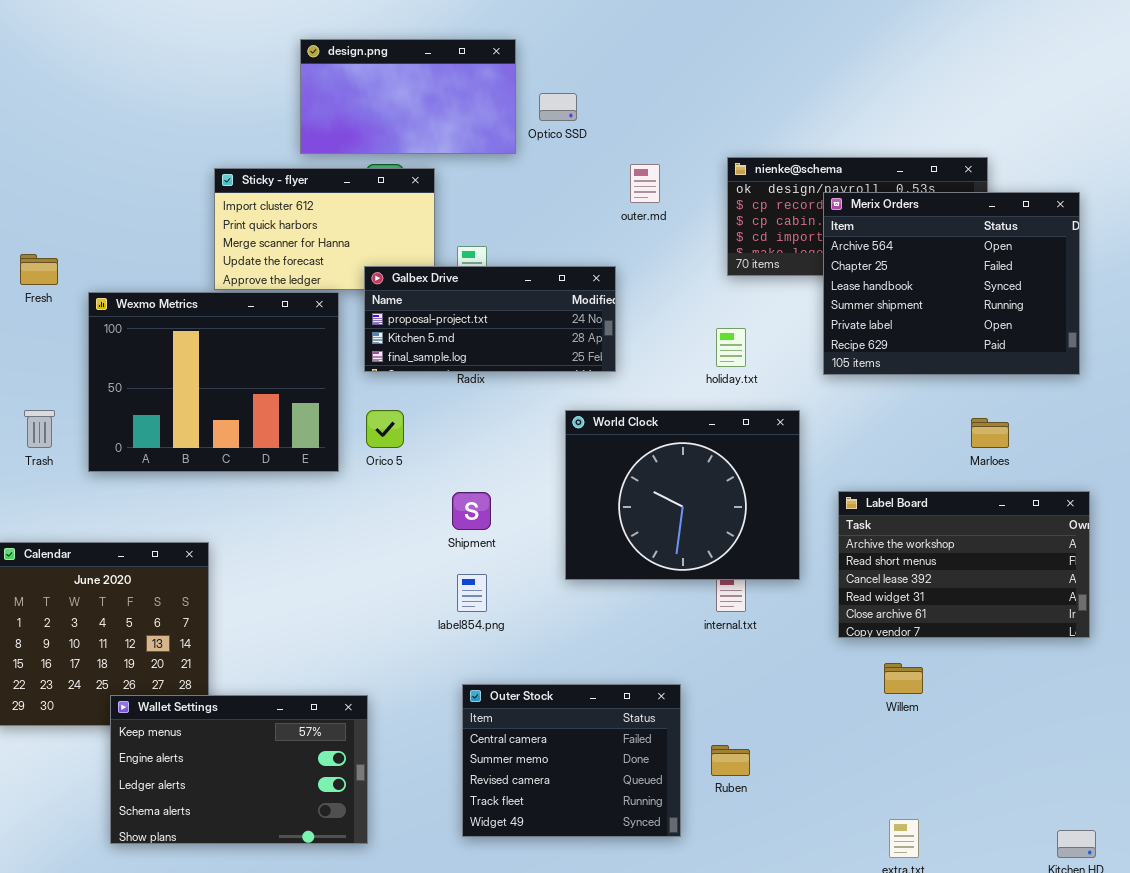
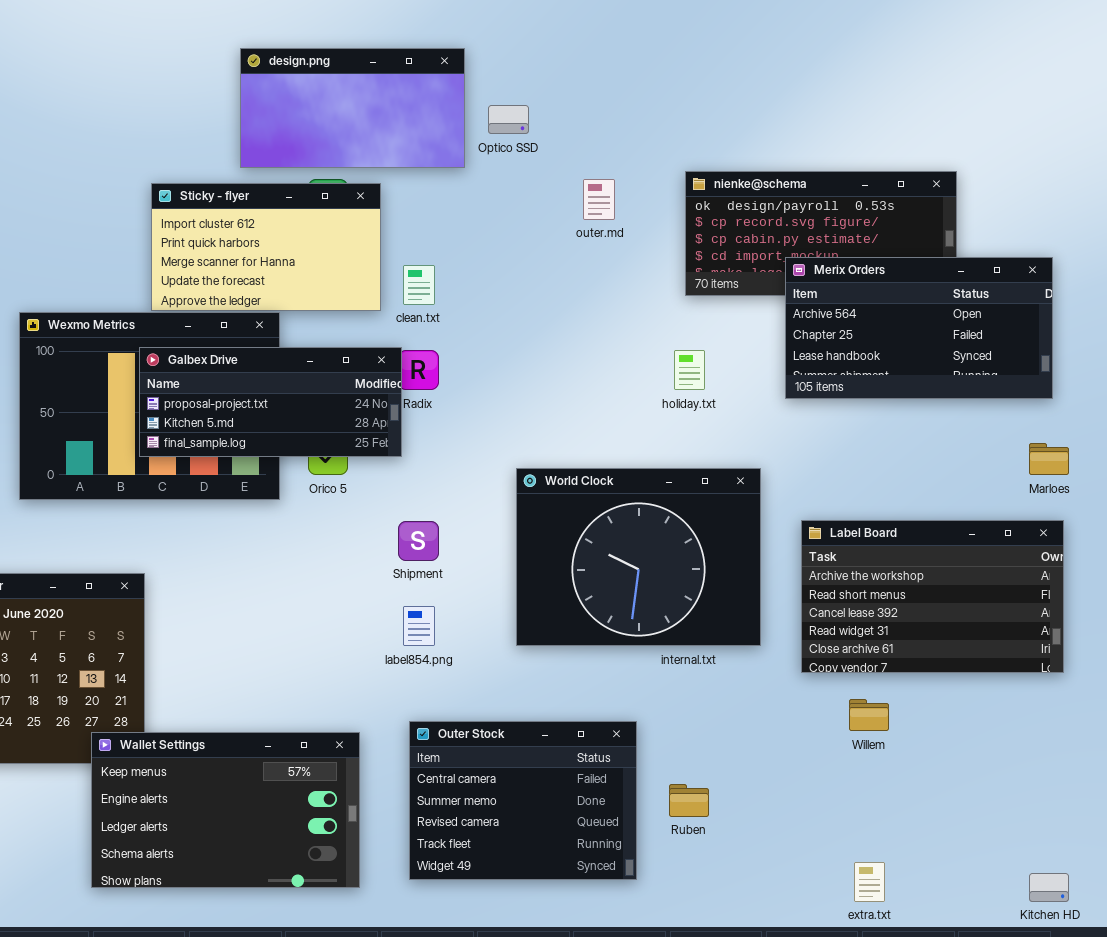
Merix Orders: [823,192,1080,375] -> [785,257,1053,399], resized
Galbex Drive: [364,266,616,372] -> [139,347,402,457], moved
World Clock: [565,410,800,580] -> [516,468,761,646], moved
Marloes: [971,418,1009,448] -> [1029,443,1069,475], moved
Wallet Settings: [110,695,368,844] -> [91,732,360,888], moved

